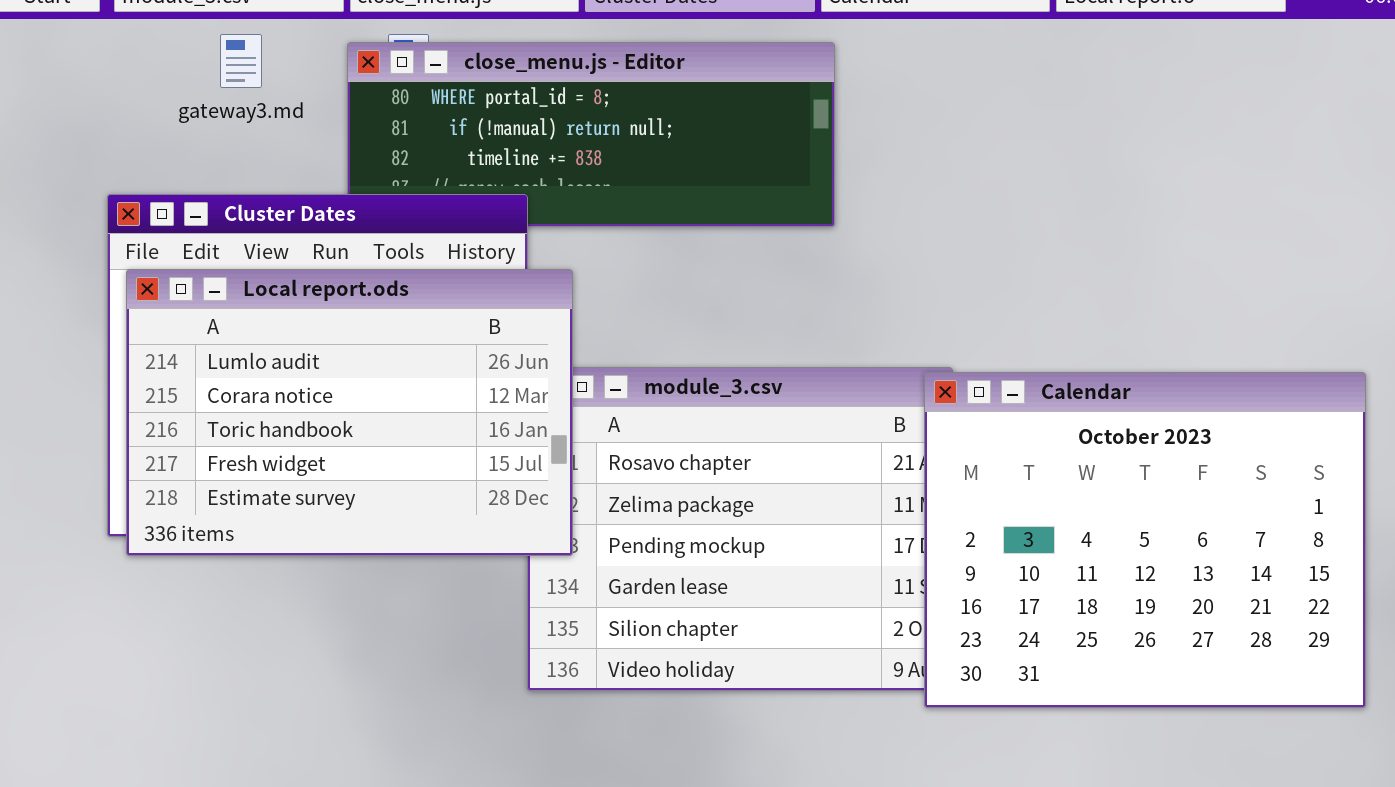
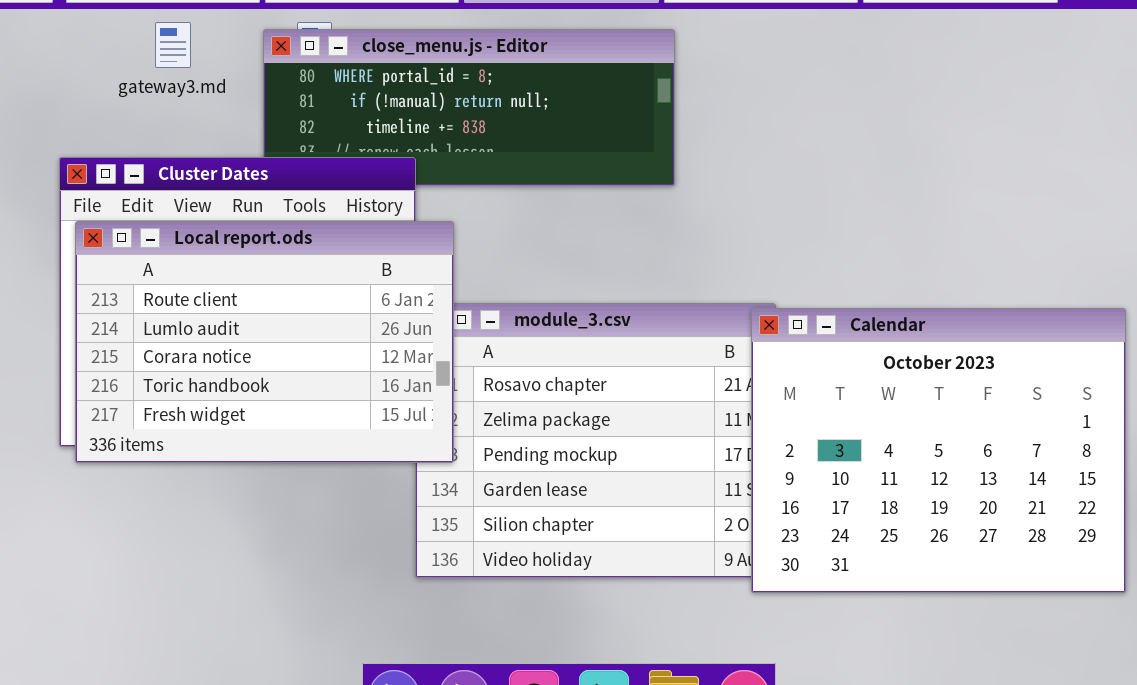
Local report.ods: [126,269,573,556] -> [75,221,454,463], scrolled up 1 row

